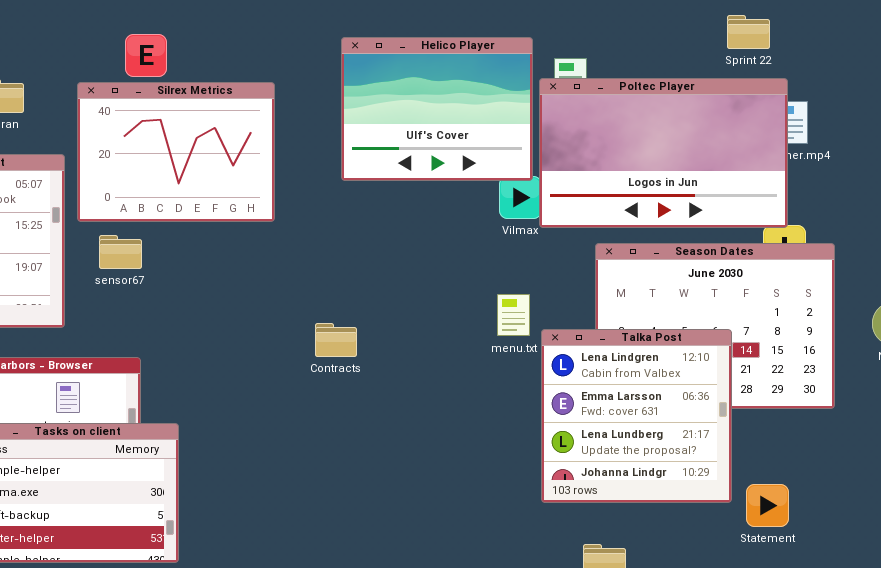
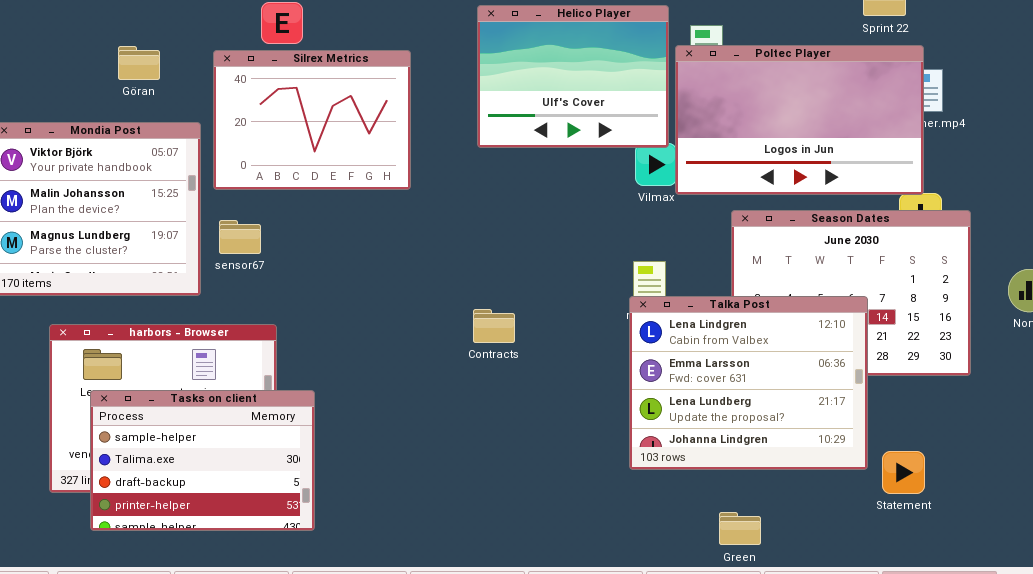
sensor67: [99,235,142,269] -> [219,220,261,254], moved
Contracts: [315,323,357,357] -> [473,309,515,343], moved
Talka Post: [541,329,732,503] -> [629,296,868,470], resized

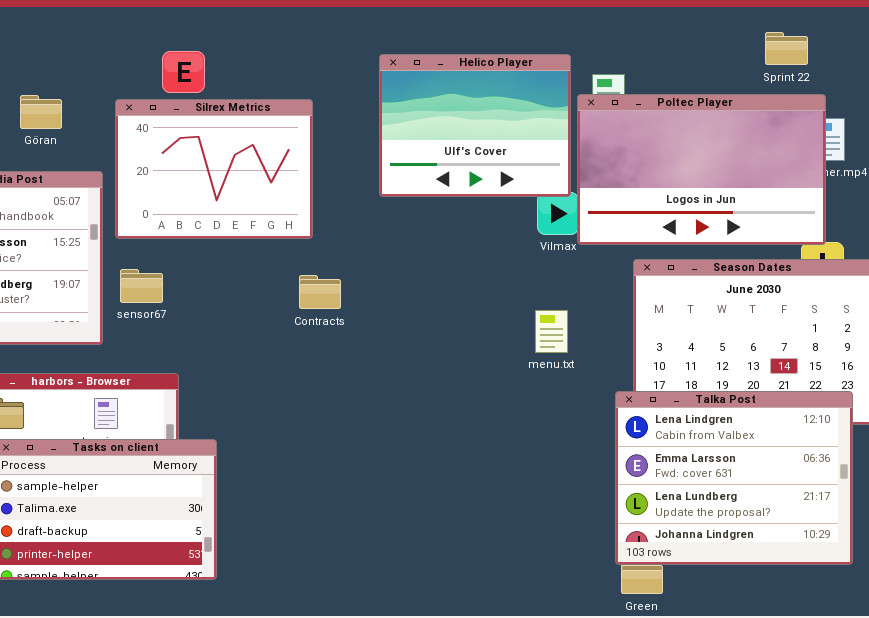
Talka Post: [629,296,868,470] -> [615,391,853,565], moved
Contracts: [473,309,515,343] -> [299,275,341,309], moved

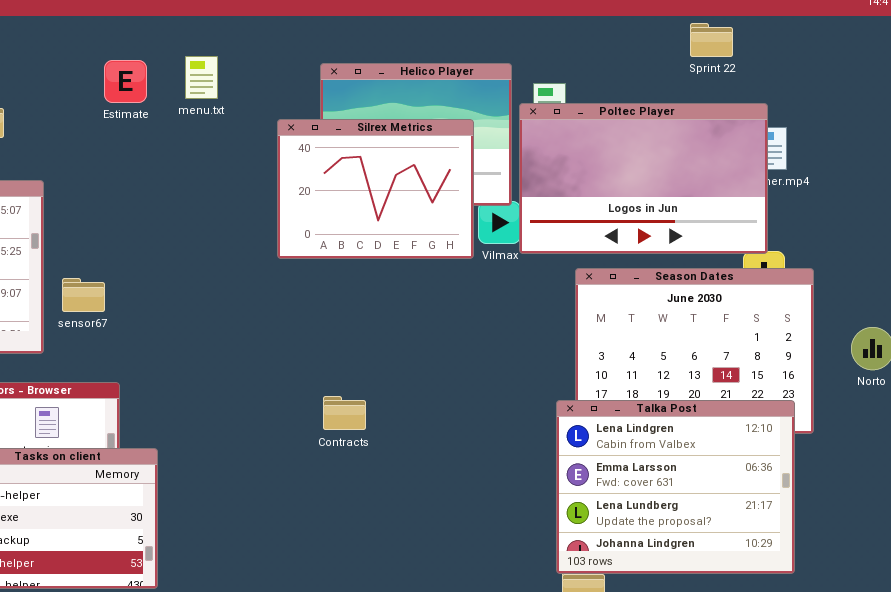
Sprint 22: [765,32,808,65] -> [690,23,733,57], moved
Silrex Metrics: [115,99,313,239] -> [277,119,474,259], moved
Contracts: [299,275,341,309] -> [323,396,366,430], moved
menu.txt: [535,310,568,353] -> [185,56,218,99], moved

